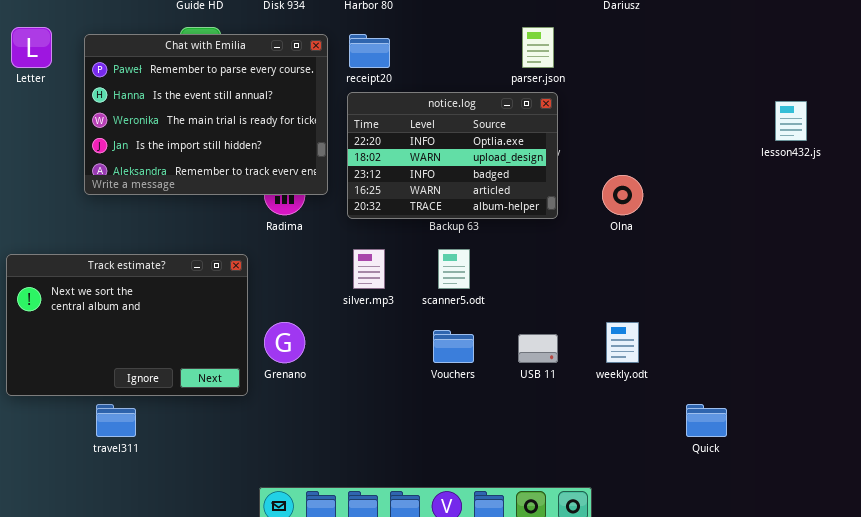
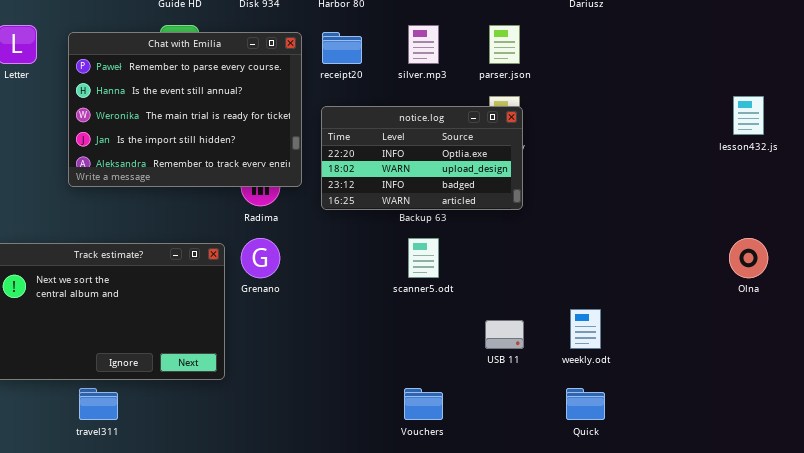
notice.log: [347,92,558,219] -> [321,106,523,210], resized
Olna: [602,175,643,215] -> [729,238,768,278], moved
silver.mp3: [353,249,385,289] -> [408,25,439,64], moved
Grenano: [264,322,305,363] -> [241,238,280,278], moved
Vouchers: [433,330,474,363] -> [404,388,443,420], moved
Quick: [686,404,727,437] -> [566,388,605,420], moved

